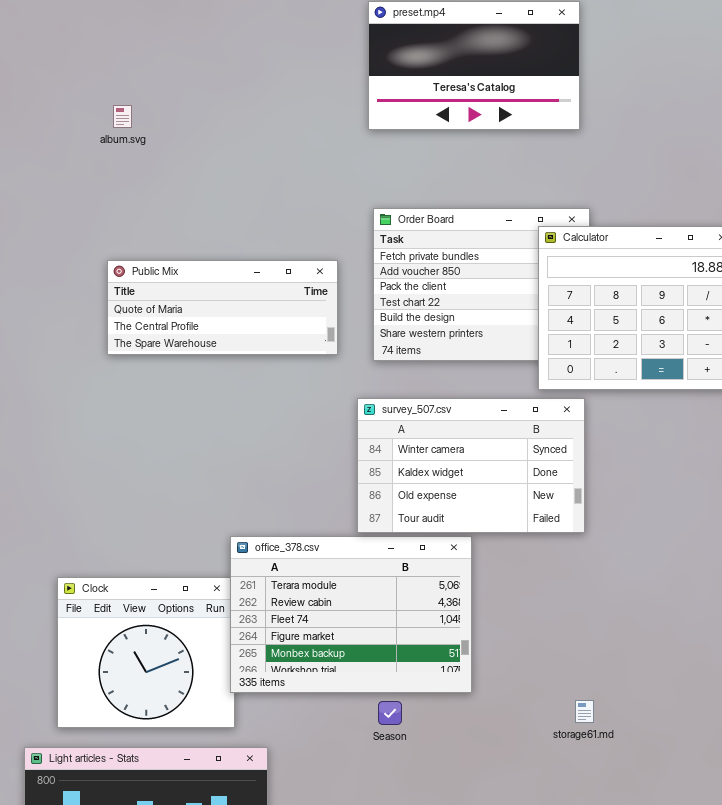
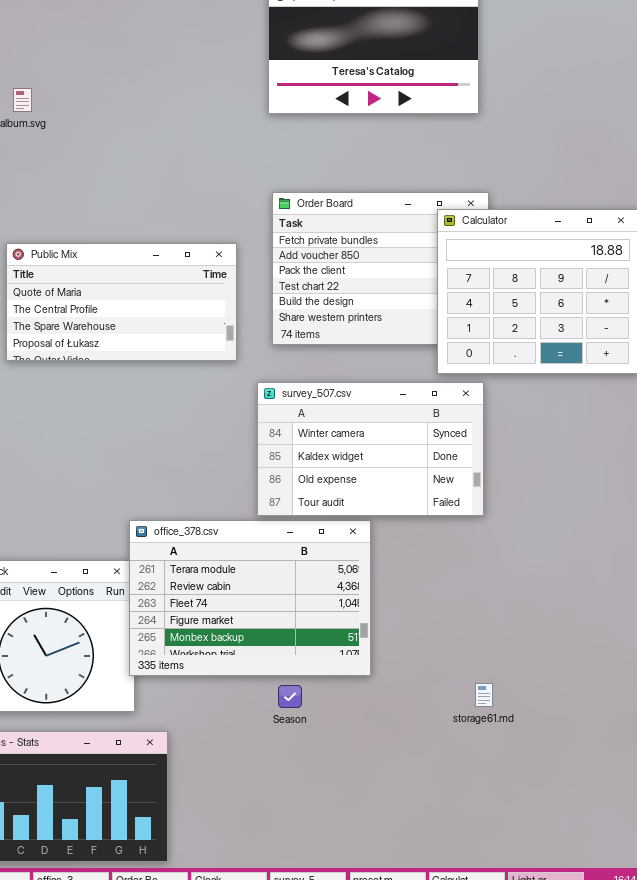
Public Mix: [107,260,338,355] -> [6,243,237,361], resized

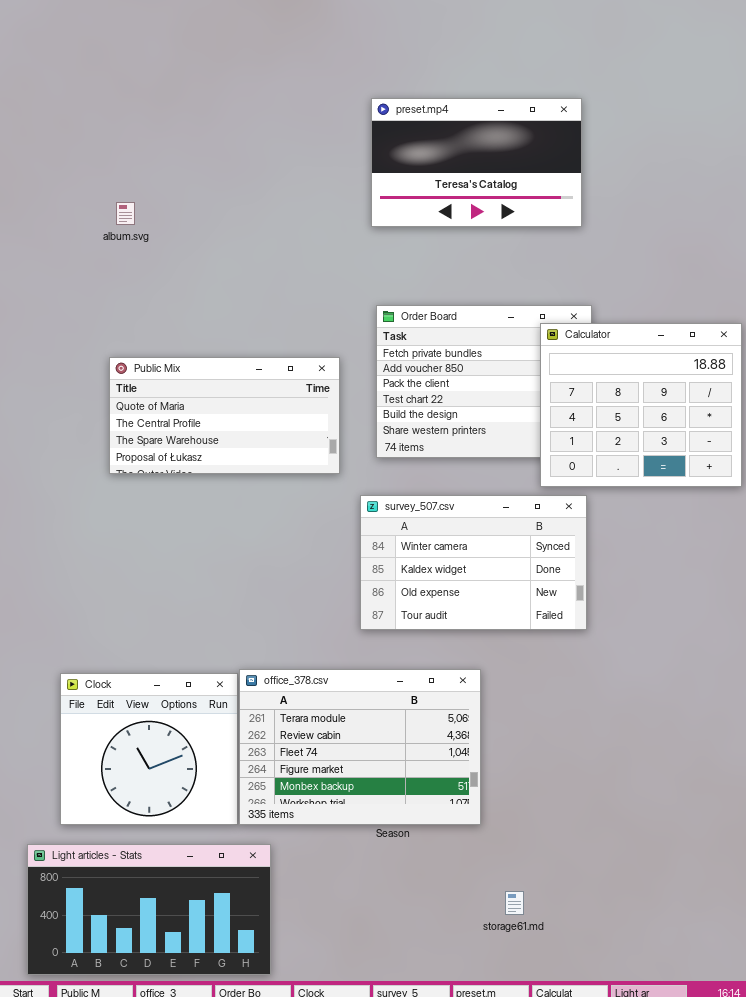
office_378.csv: [129,520,371,676] -> [239,669,481,825], moved
storage61.md: [475,683,493,707] -> [505,891,524,915], moved

